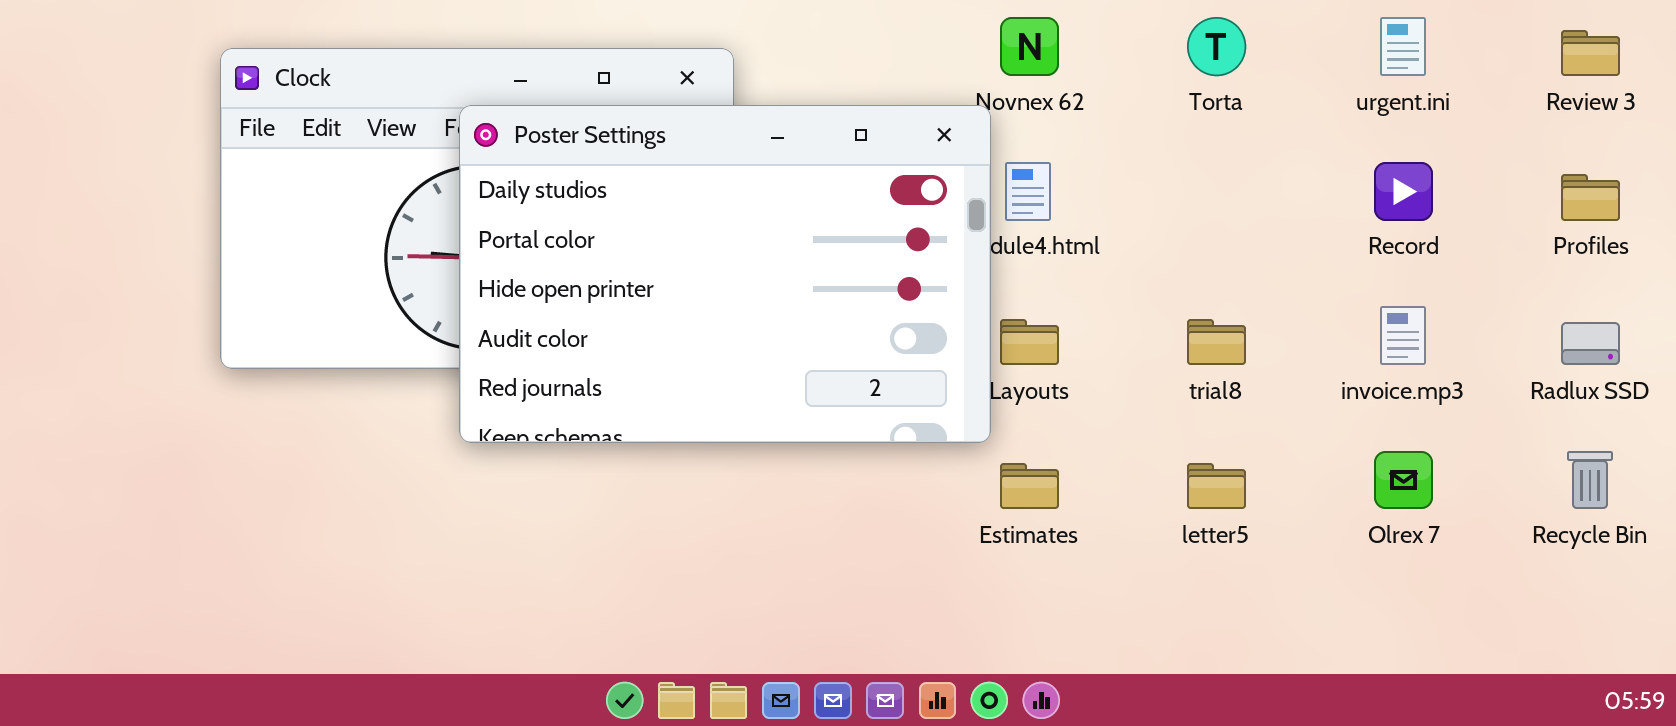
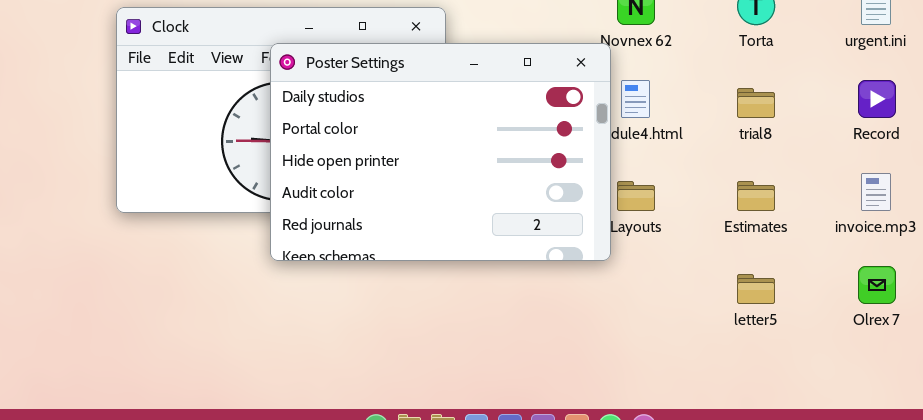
trial8: [1187,319,1246,365] -> [737,88,775,118], moved
Estimates: [1000,463,1059,509] -> [737,181,775,211], moved

